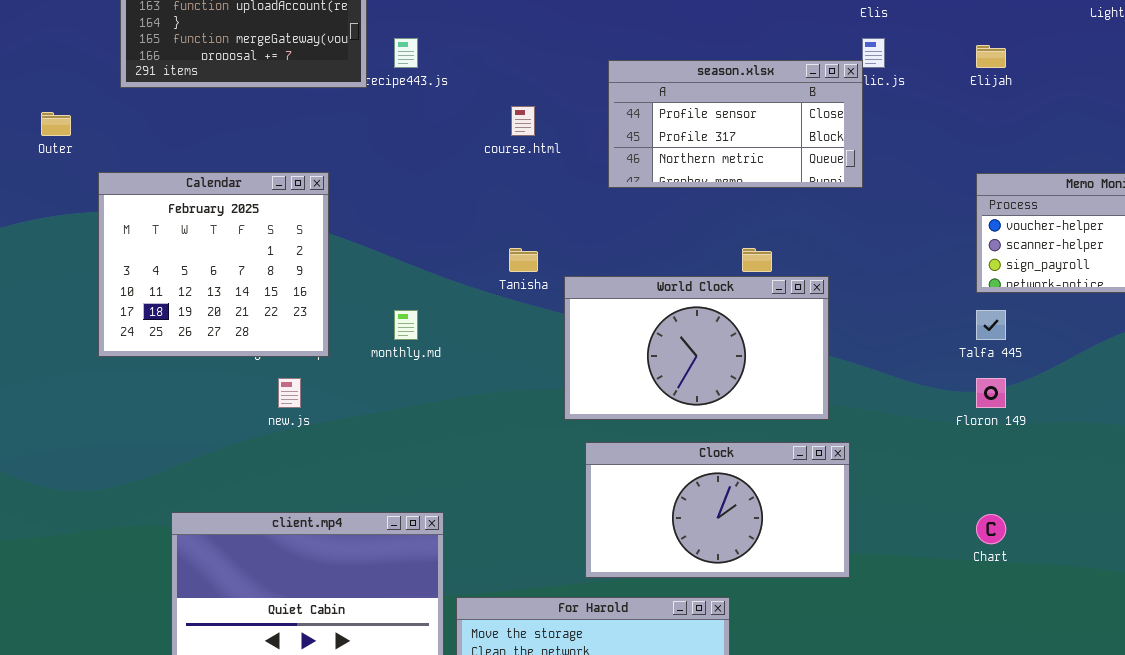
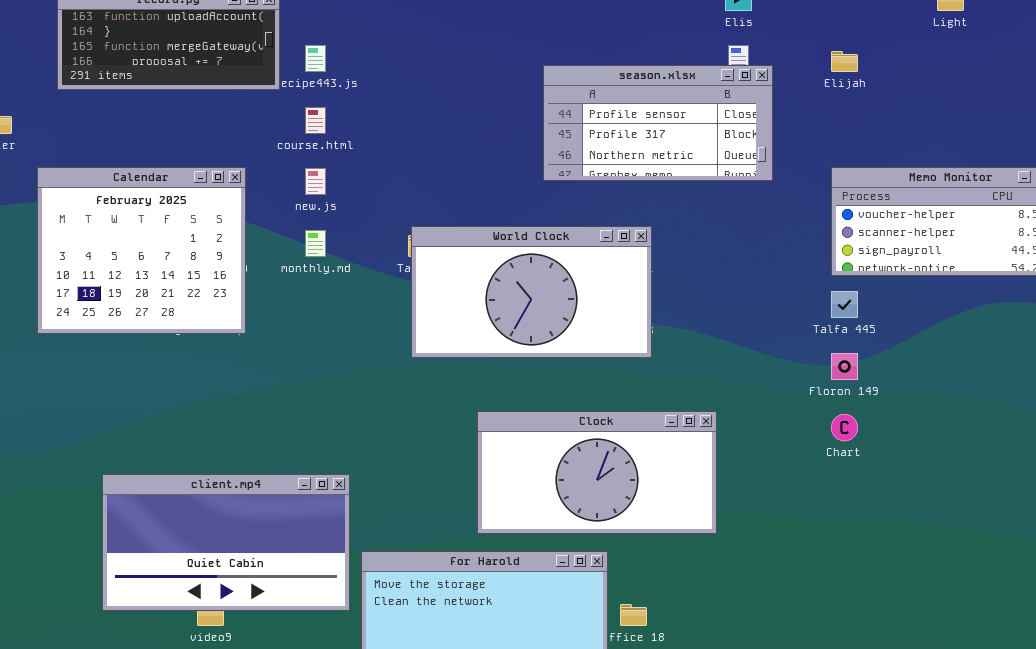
season.xlsx: [608,60,863,188] -> [543,65,773,181], moved
course.html: [511,106,535,136] -> [305,107,326,134], moved
World Clock: [564,276,829,420] -> [411,226,652,358], moved
monthly.md: [394,310,418,340] -> [305,230,326,257], moved
new.js: [278,378,301,408] -> [305,168,326,195], moved
Chart: [976,514,1006,544] -> [831,414,858,441], moved

